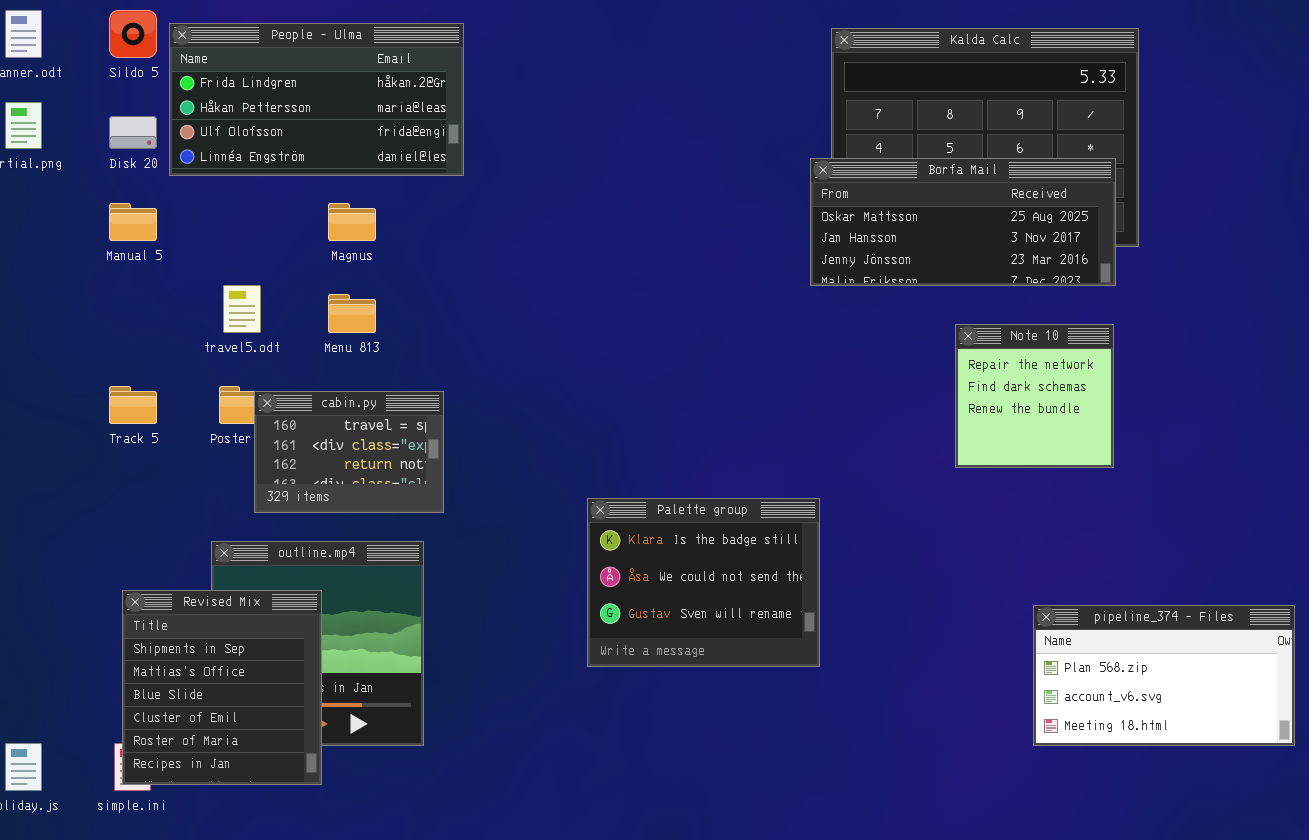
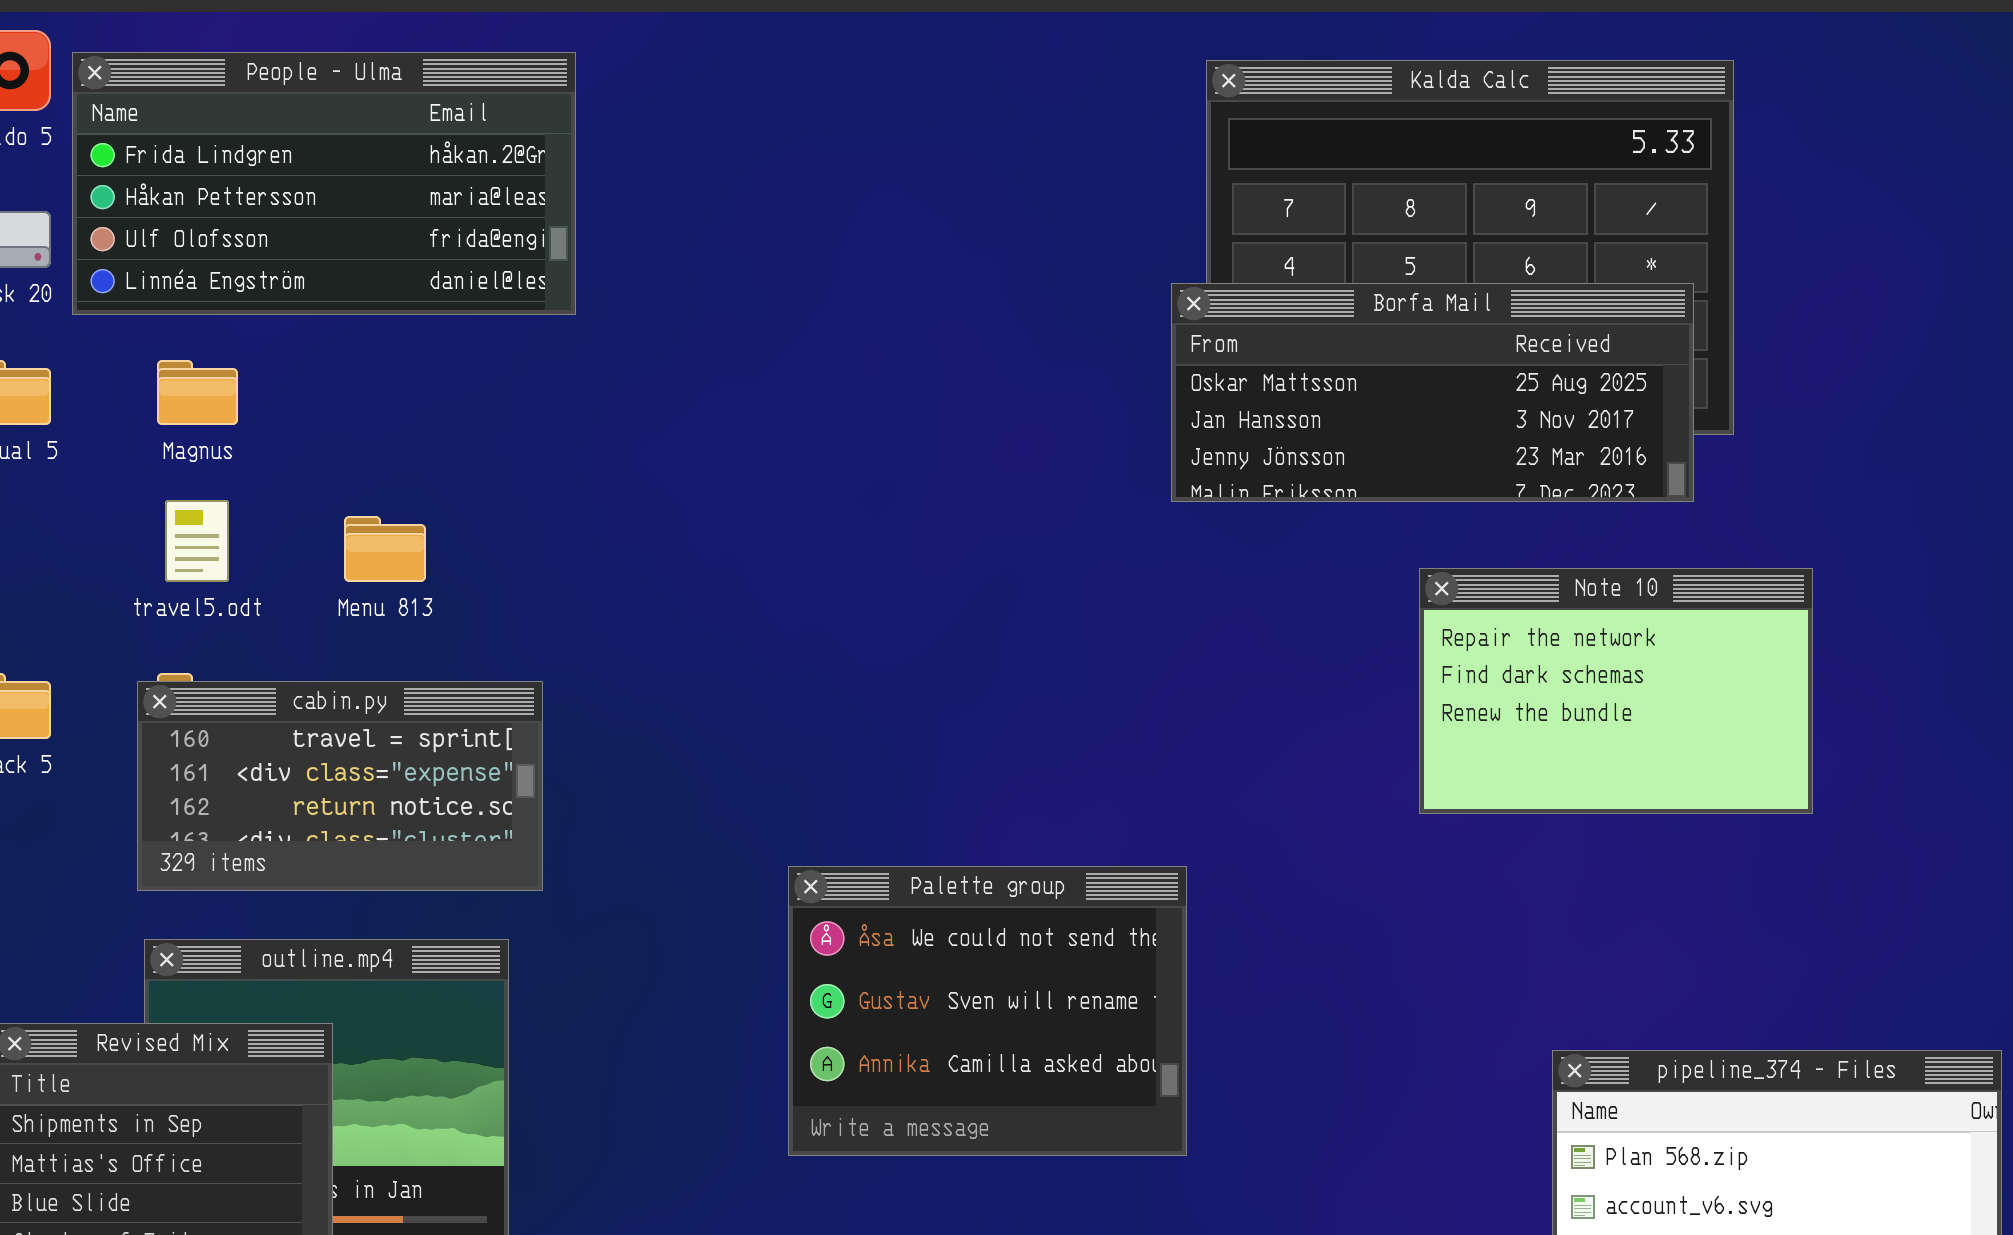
Magnus: [328,203,376,241] -> [157,360,238,425], moved
Note 10: [955,324,1114,468] -> [1419,568,1813,814], resized
cabin.py: [254,391,444,513] -> [137,681,543,891], resized
Palette group: [587,498,820,667] -> [788,866,1187,1156], scrolled down 1 row

